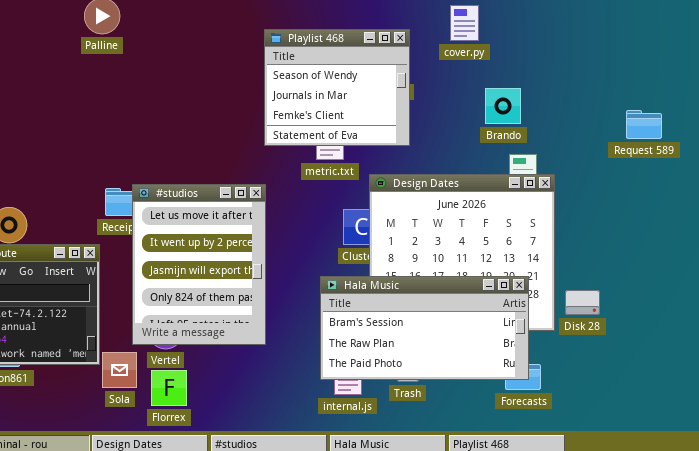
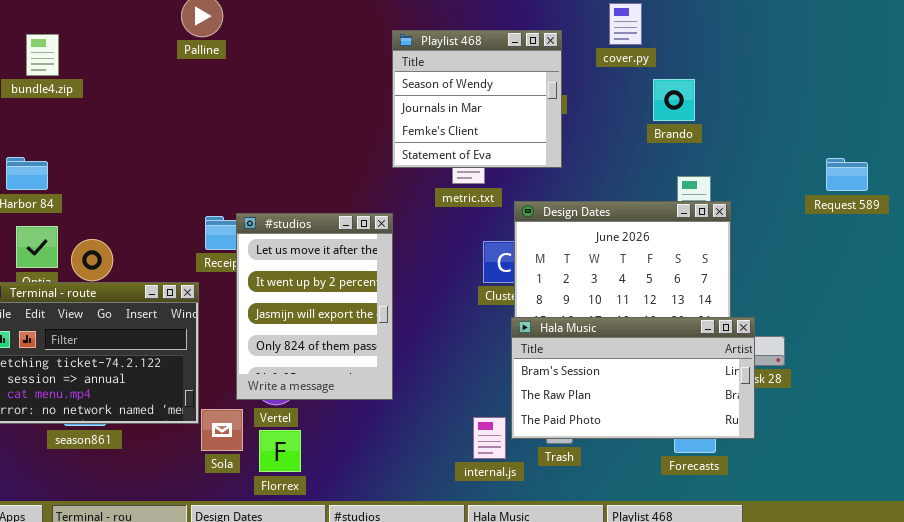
Brando: [485,88,521,124] -> [653,79,695,121], moved
Request 589: [626,110,662,139] -> [826,158,868,191], moved
Hala Music: [320,276,529,380] -> [511,317,755,439], moved

